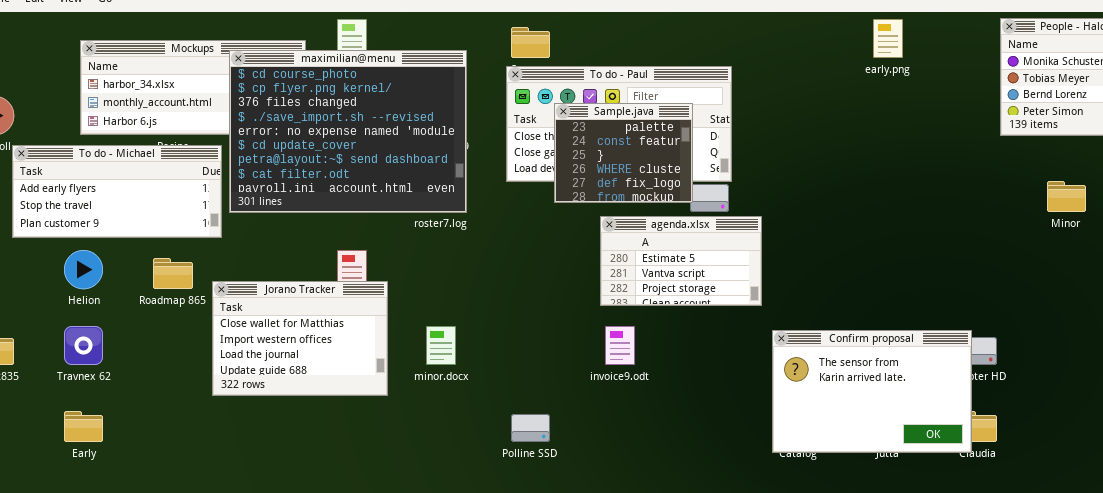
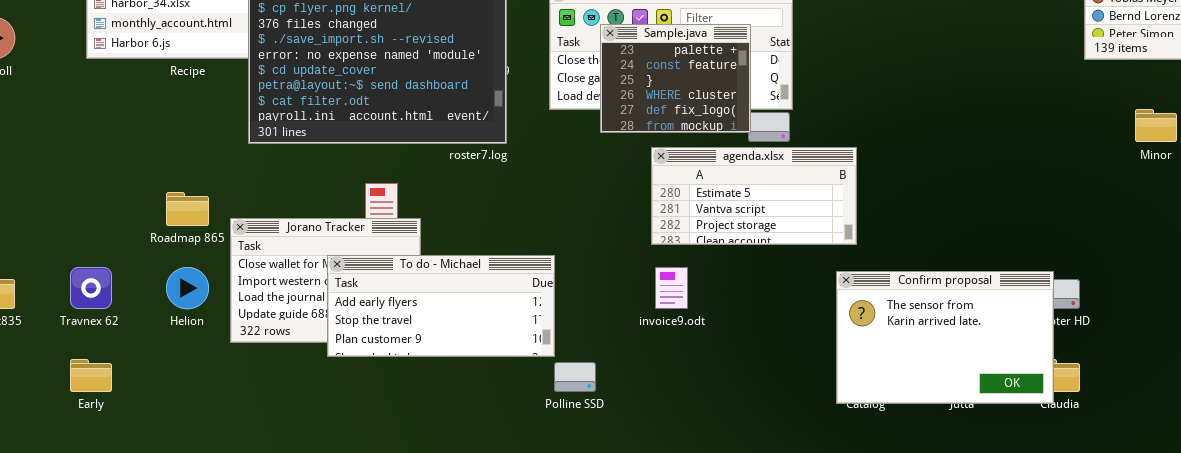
To do - Michael: [12,145,222,238] -> [327,255,555,357], moved
agenda.xlsx: [600,216,762,306] -> [651,147,857,245], resized
Helion: [64,250,103,289] -> [166,267,209,309], moved

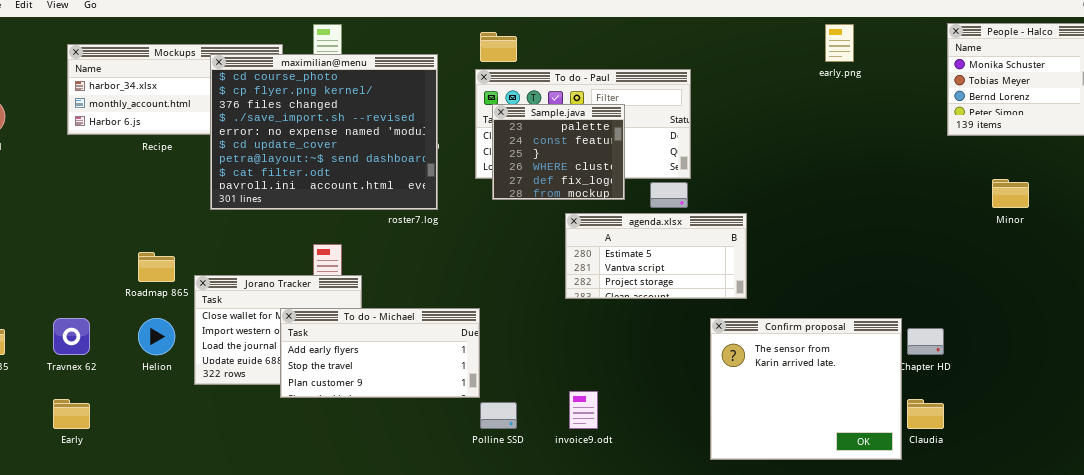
Sample.java: [600,24,751,133] -> [492,104,625,200], moved
invoice9.odt: [655,267,688,309] -> [569,391,598,429], moved
Confirm proposal: [836,271,1054,404] -> [710,318,902,460], moved, resized

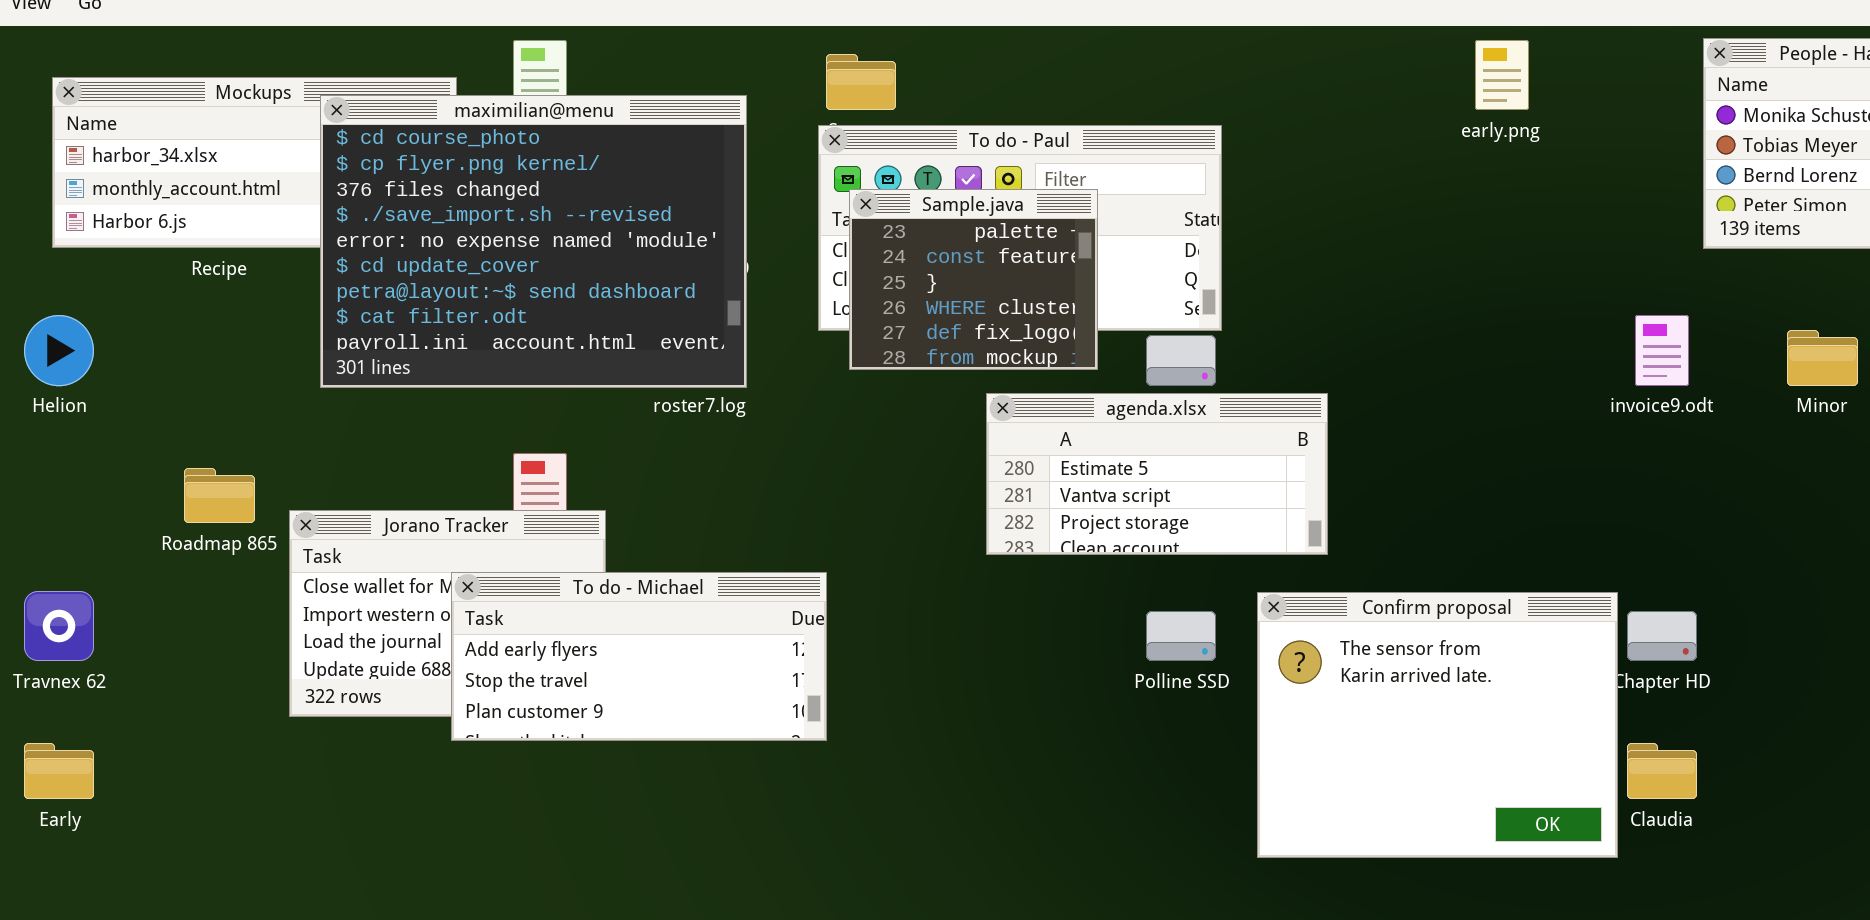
Helion: [138,318,175,355] -> [24,315,94,386], moved
invoice9.odt: [569,391,598,429] -> [1635,315,1689,386], moved
Polline SSD: [480,402,517,429] -> [1146,611,1216,661], moved

